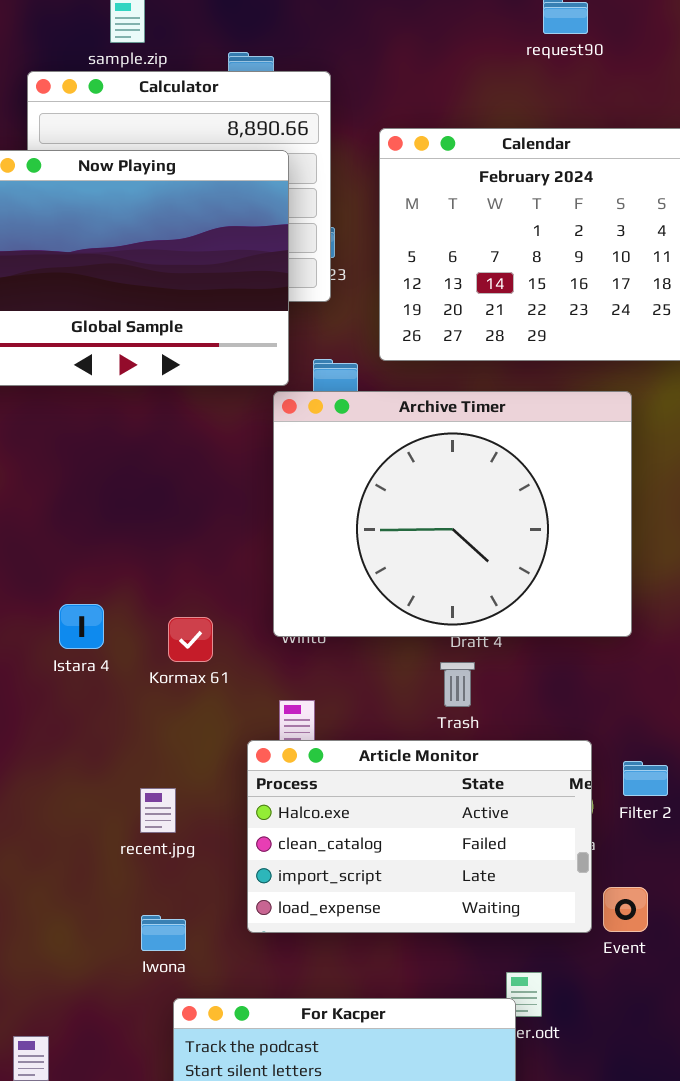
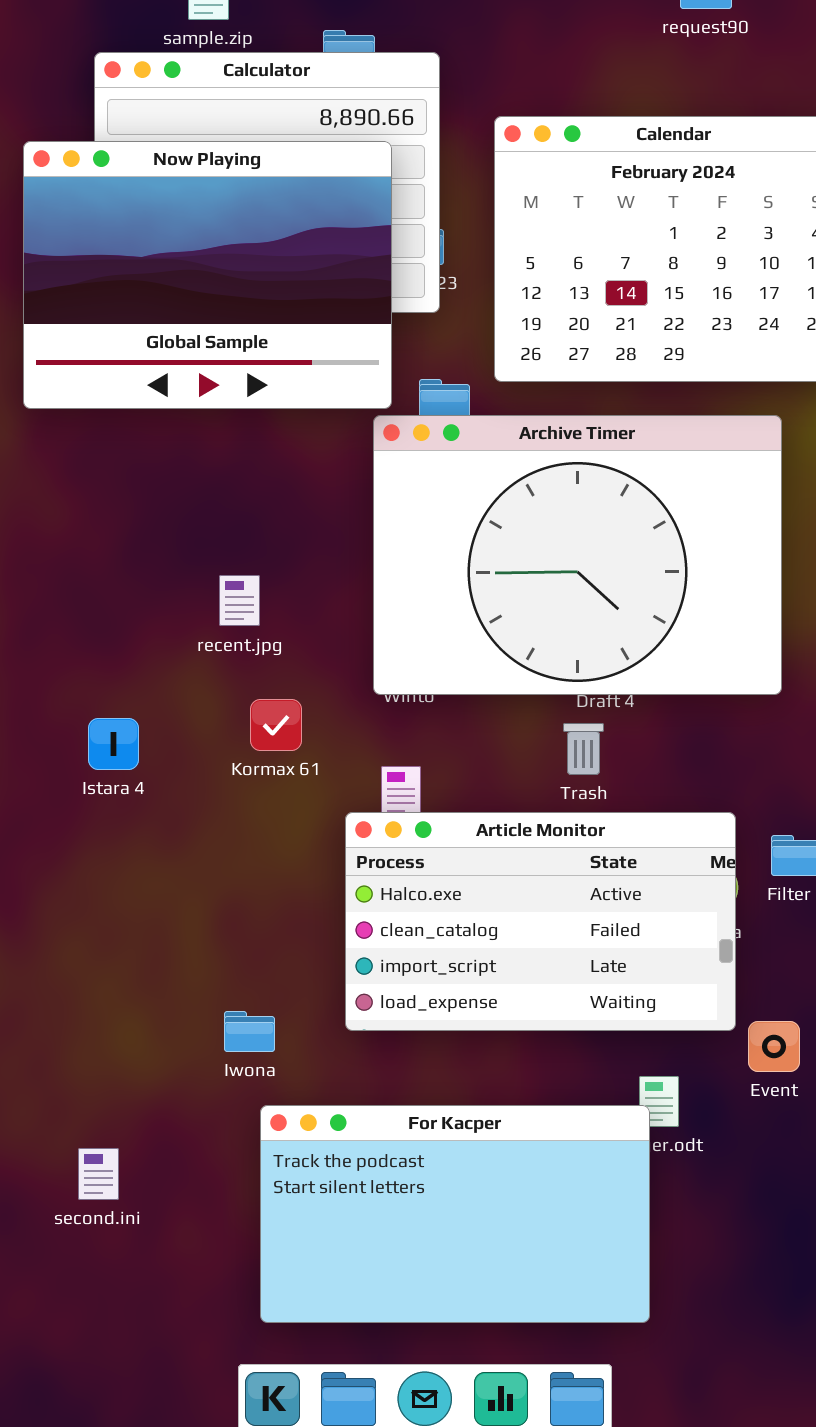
Istara 4: [59,604,104,649] -> [88,718,139,770], moved
Kormax 61: [168,617,213,662] -> [250,699,302,751], moved
recent.jpg: [140,788,176,833] -> [219,575,260,626], moved
Event: [603,887,648,932] -> [748,1021,800,1072], moved

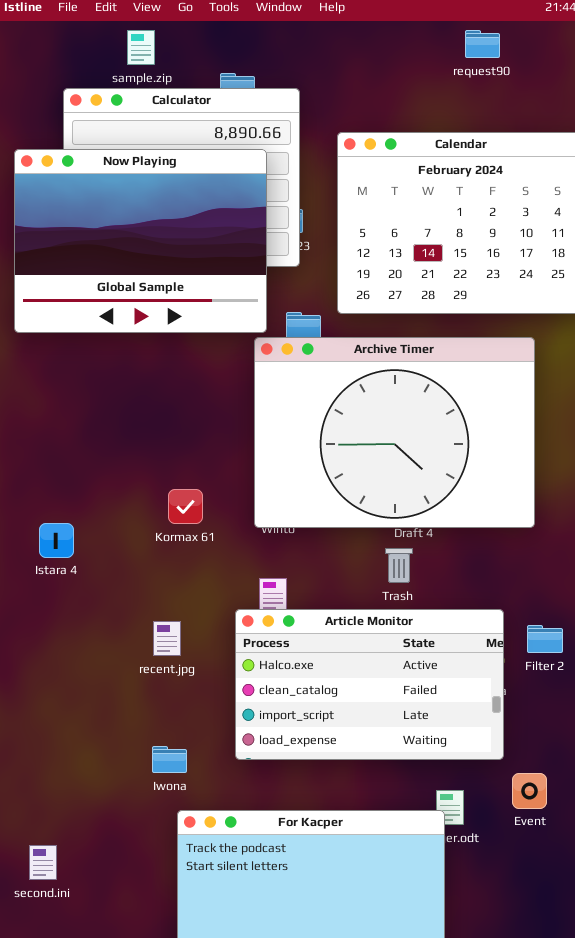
recent.jpg: [219,575,260,626] -> [153,621,181,656], moved
Kormax 61: [250,699,302,751] -> [168,489,203,524], moved
Istara 4: [88,718,139,770] -> [39,523,74,558], moved
Event: [748,1021,800,1072] -> [512,773,547,809], moved
second.ini: [78,1148,119,1200] -> [29,845,57,880], moved

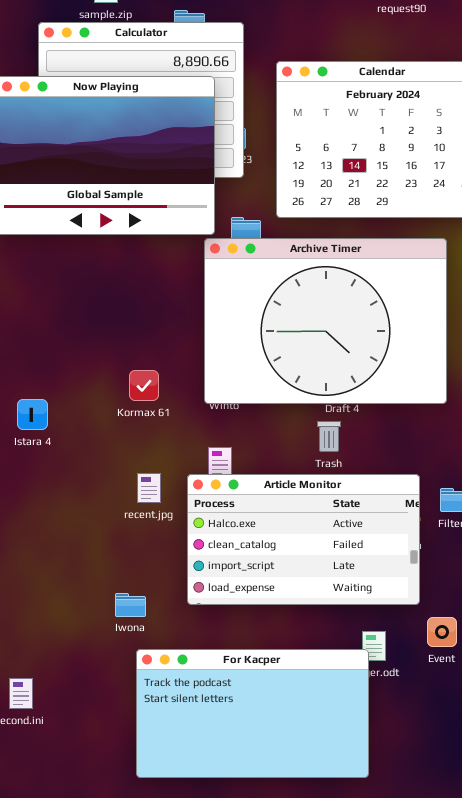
recent.jpg: [153,621,181,656] -> [137,473,161,503], moved

